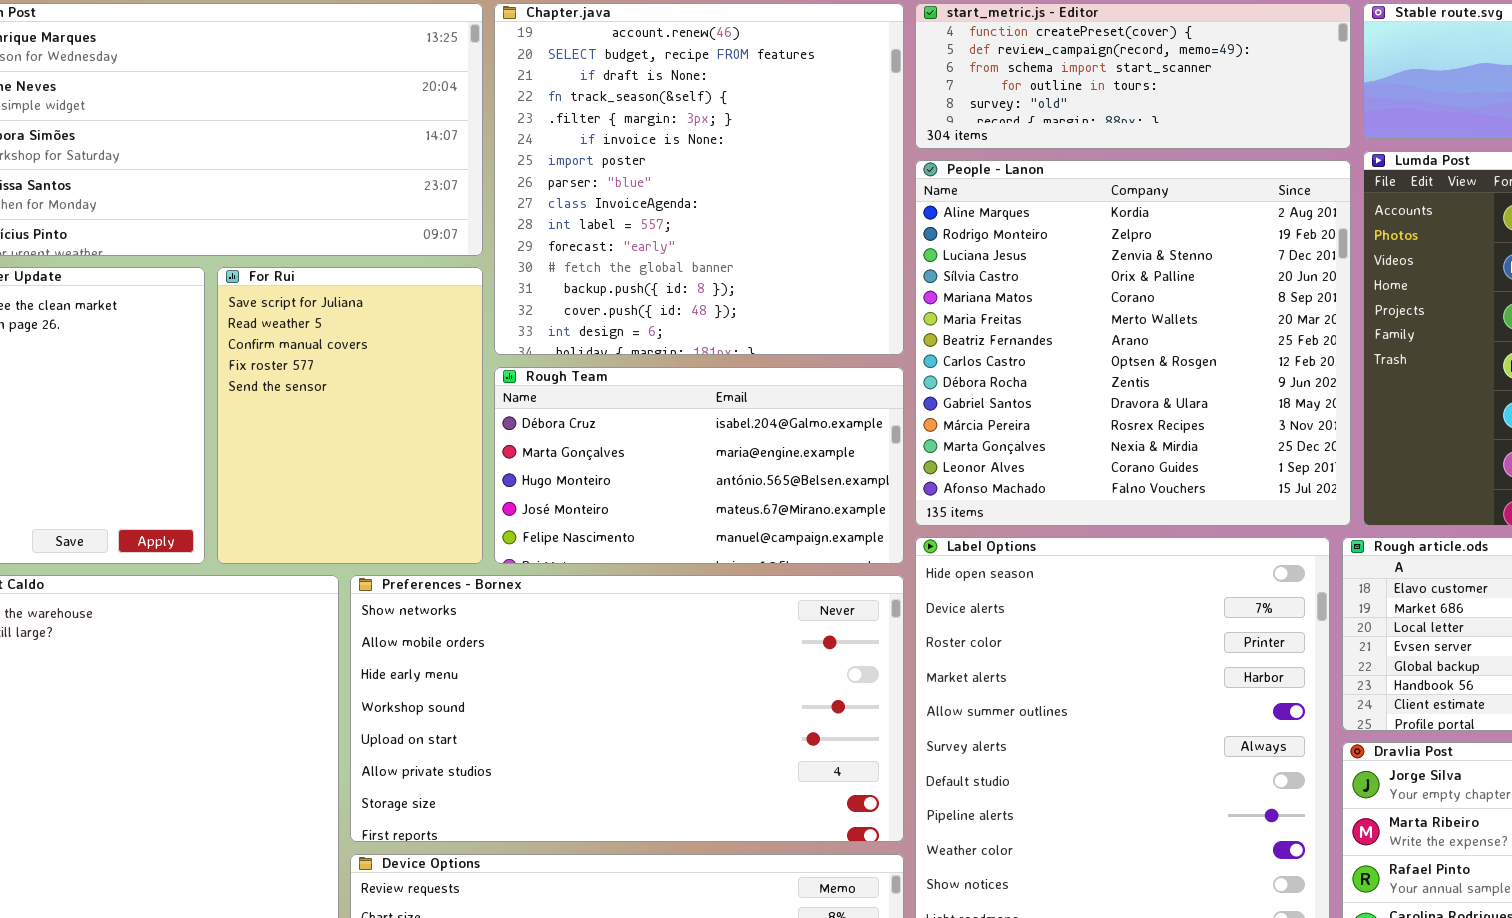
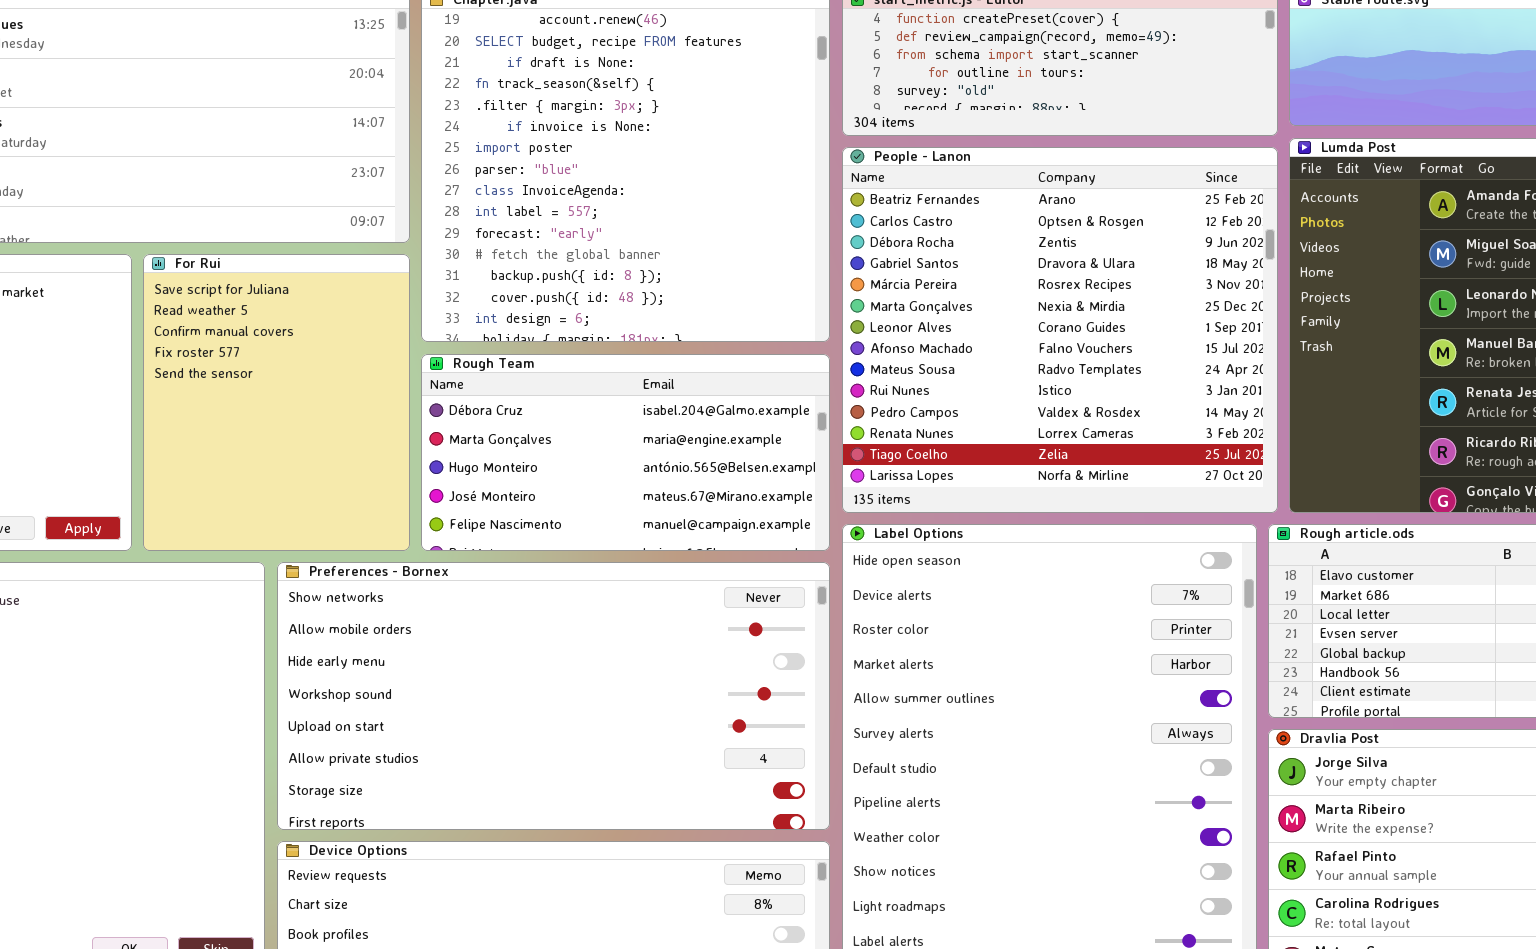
People - Lanon: [915,160,1351,526] -> [842,147,1278,513], scrolled down 6 rows

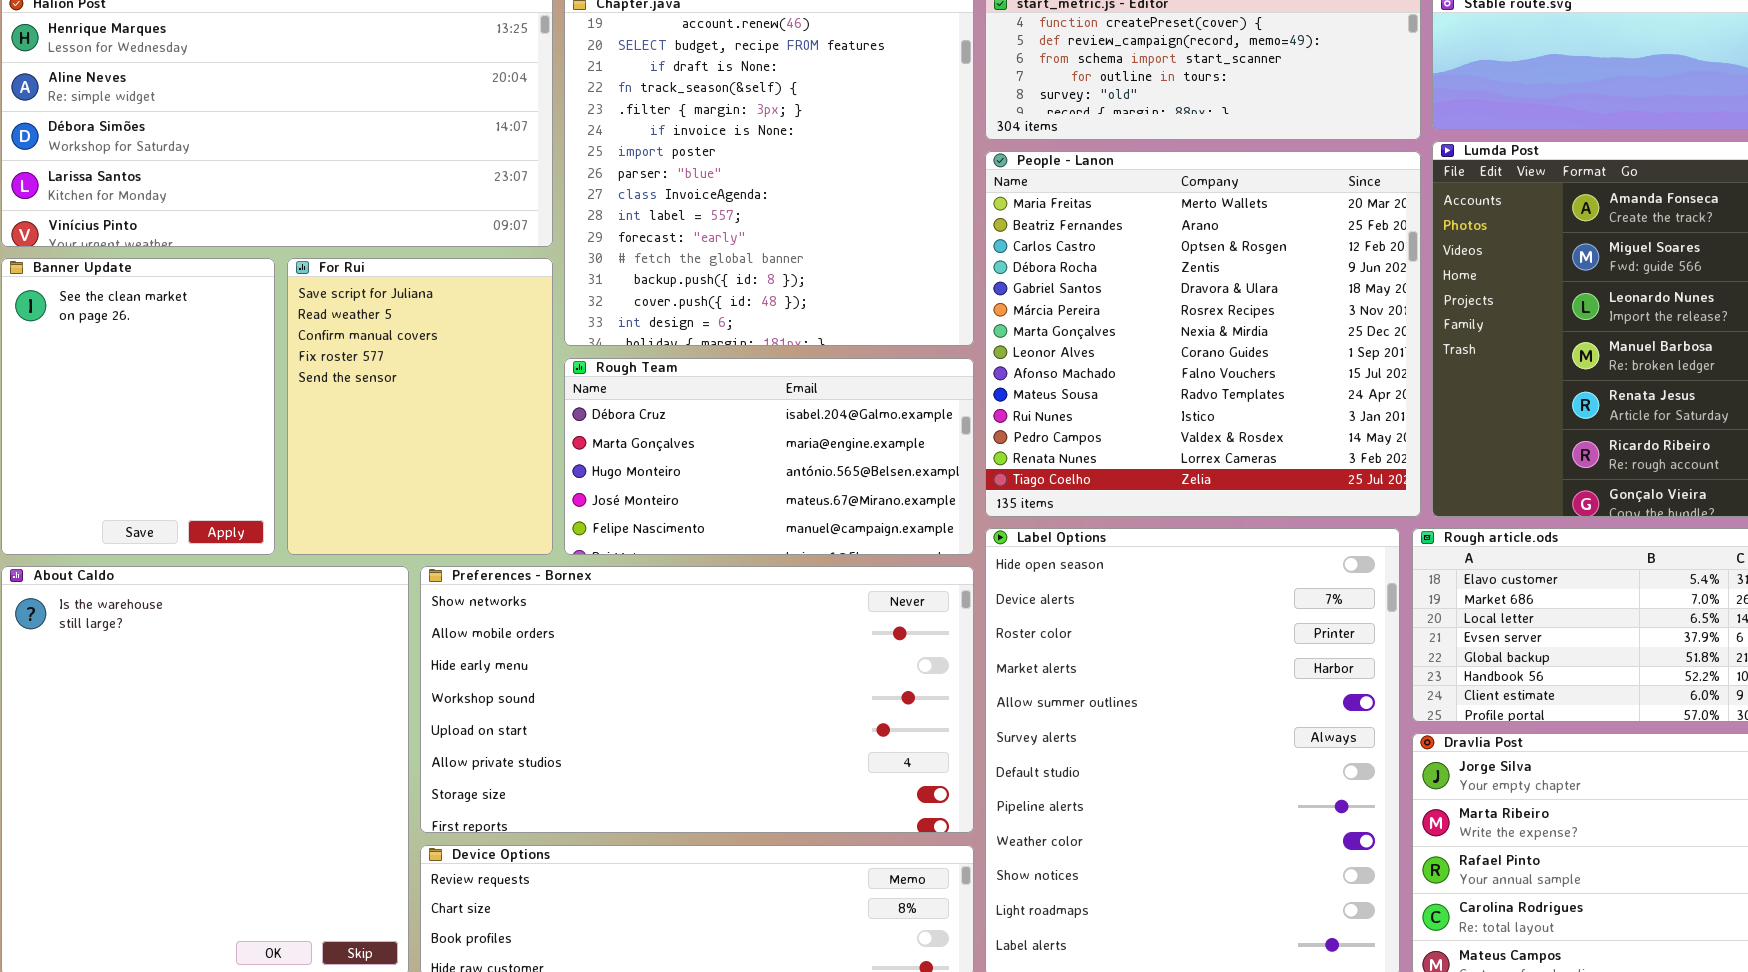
People - Lanon: [842,147,1278,513] -> [985,151,1421,517], scrolled up 1 row

